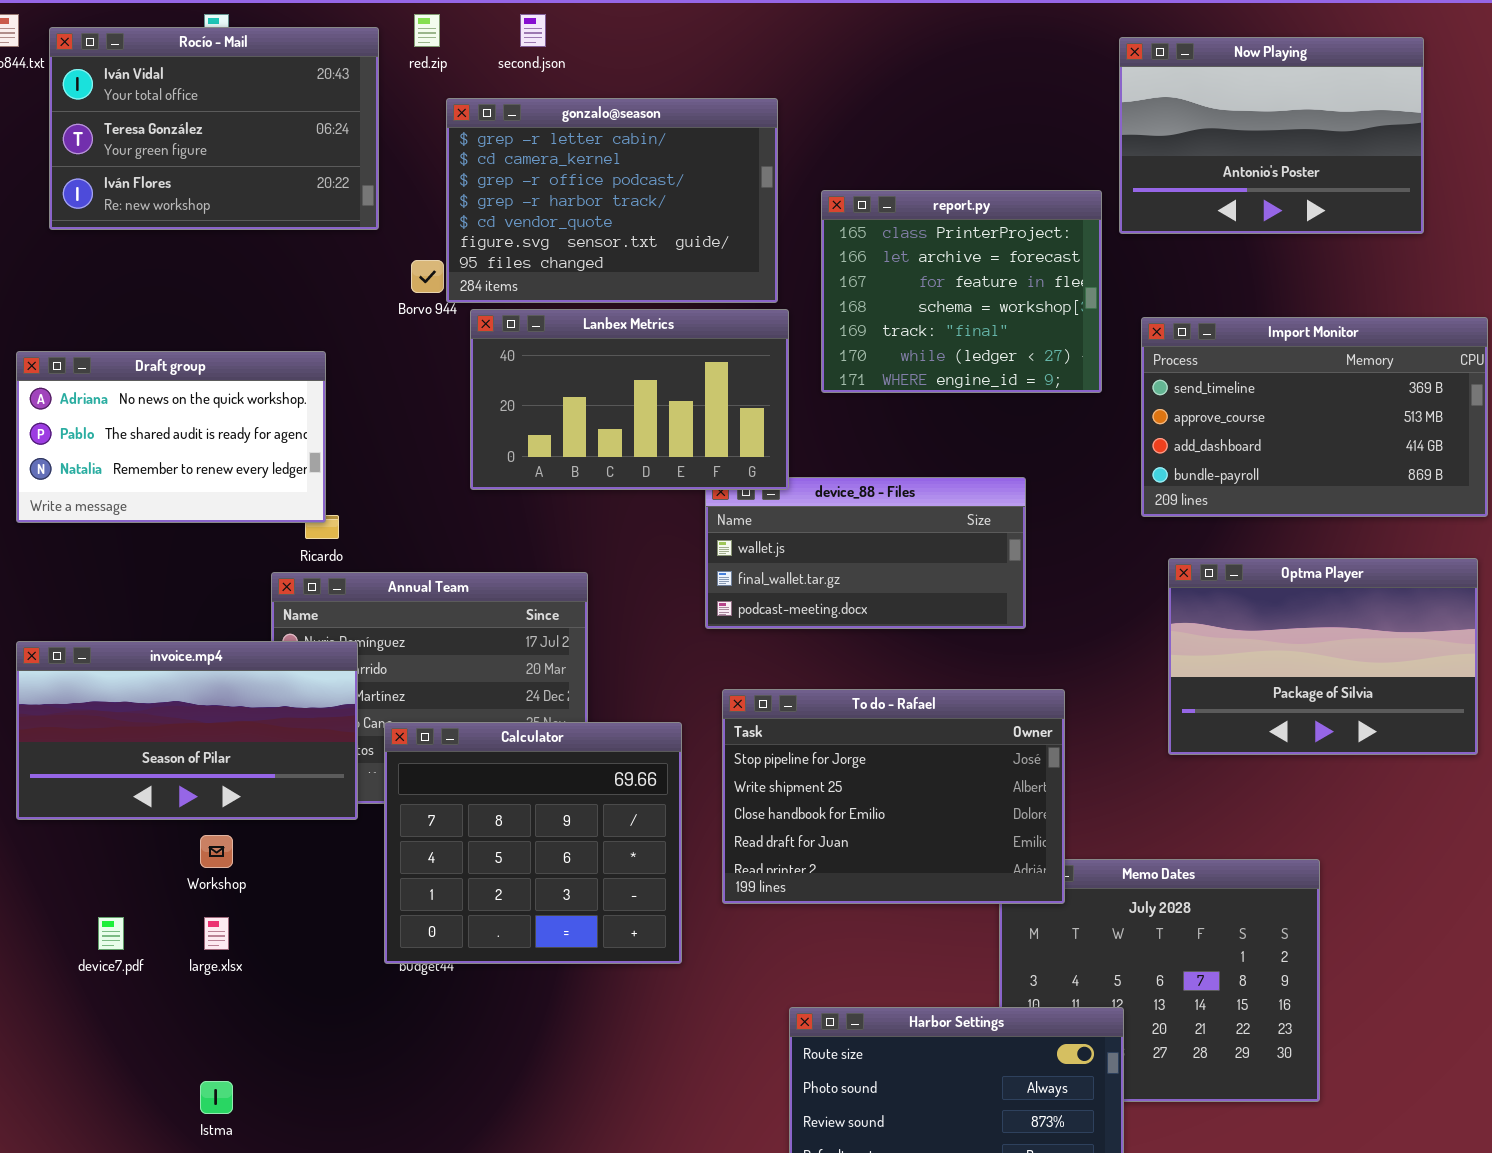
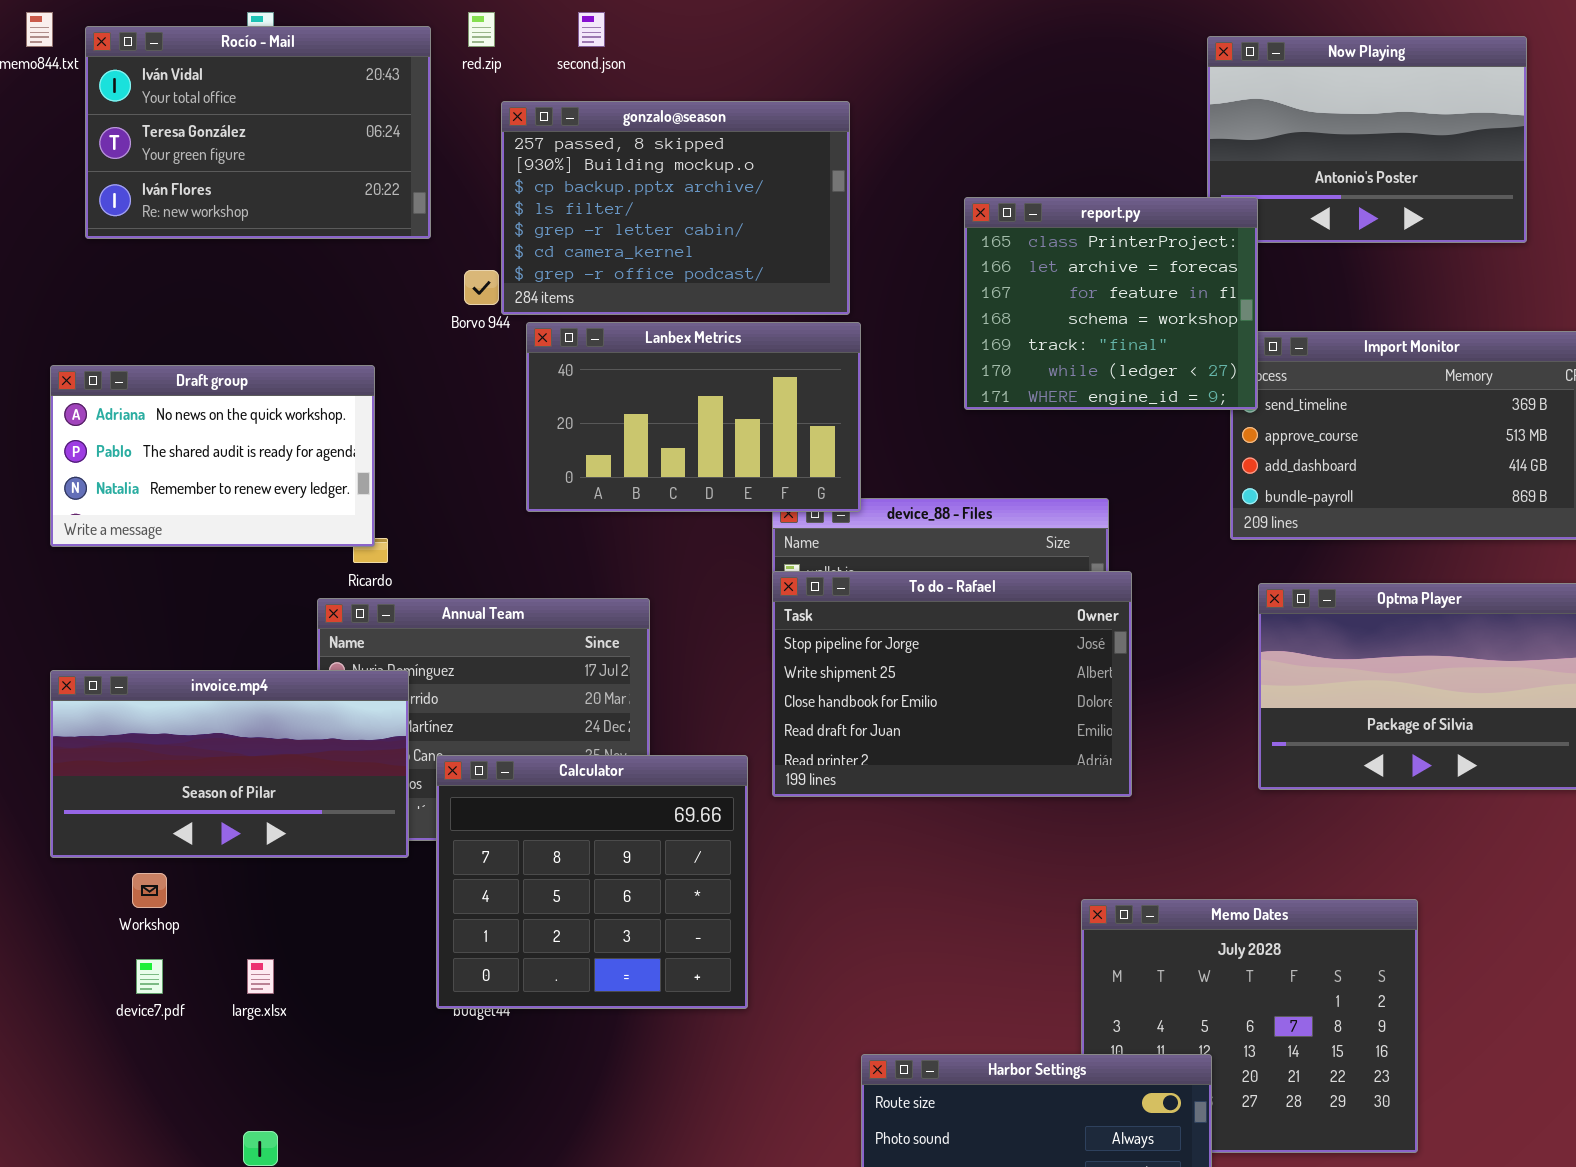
gonzalo@season: [446,98,778,303] -> [501,101,850,315], scrolled up 4 rows
report.py: [821,190,1102,393] -> [964,197,1258,410], moved
To do - Rafael: [722,689,1065,904] -> [772,571,1132,797], moved
Workshop: [200,835,233,868] -> [132,873,167,908], moved

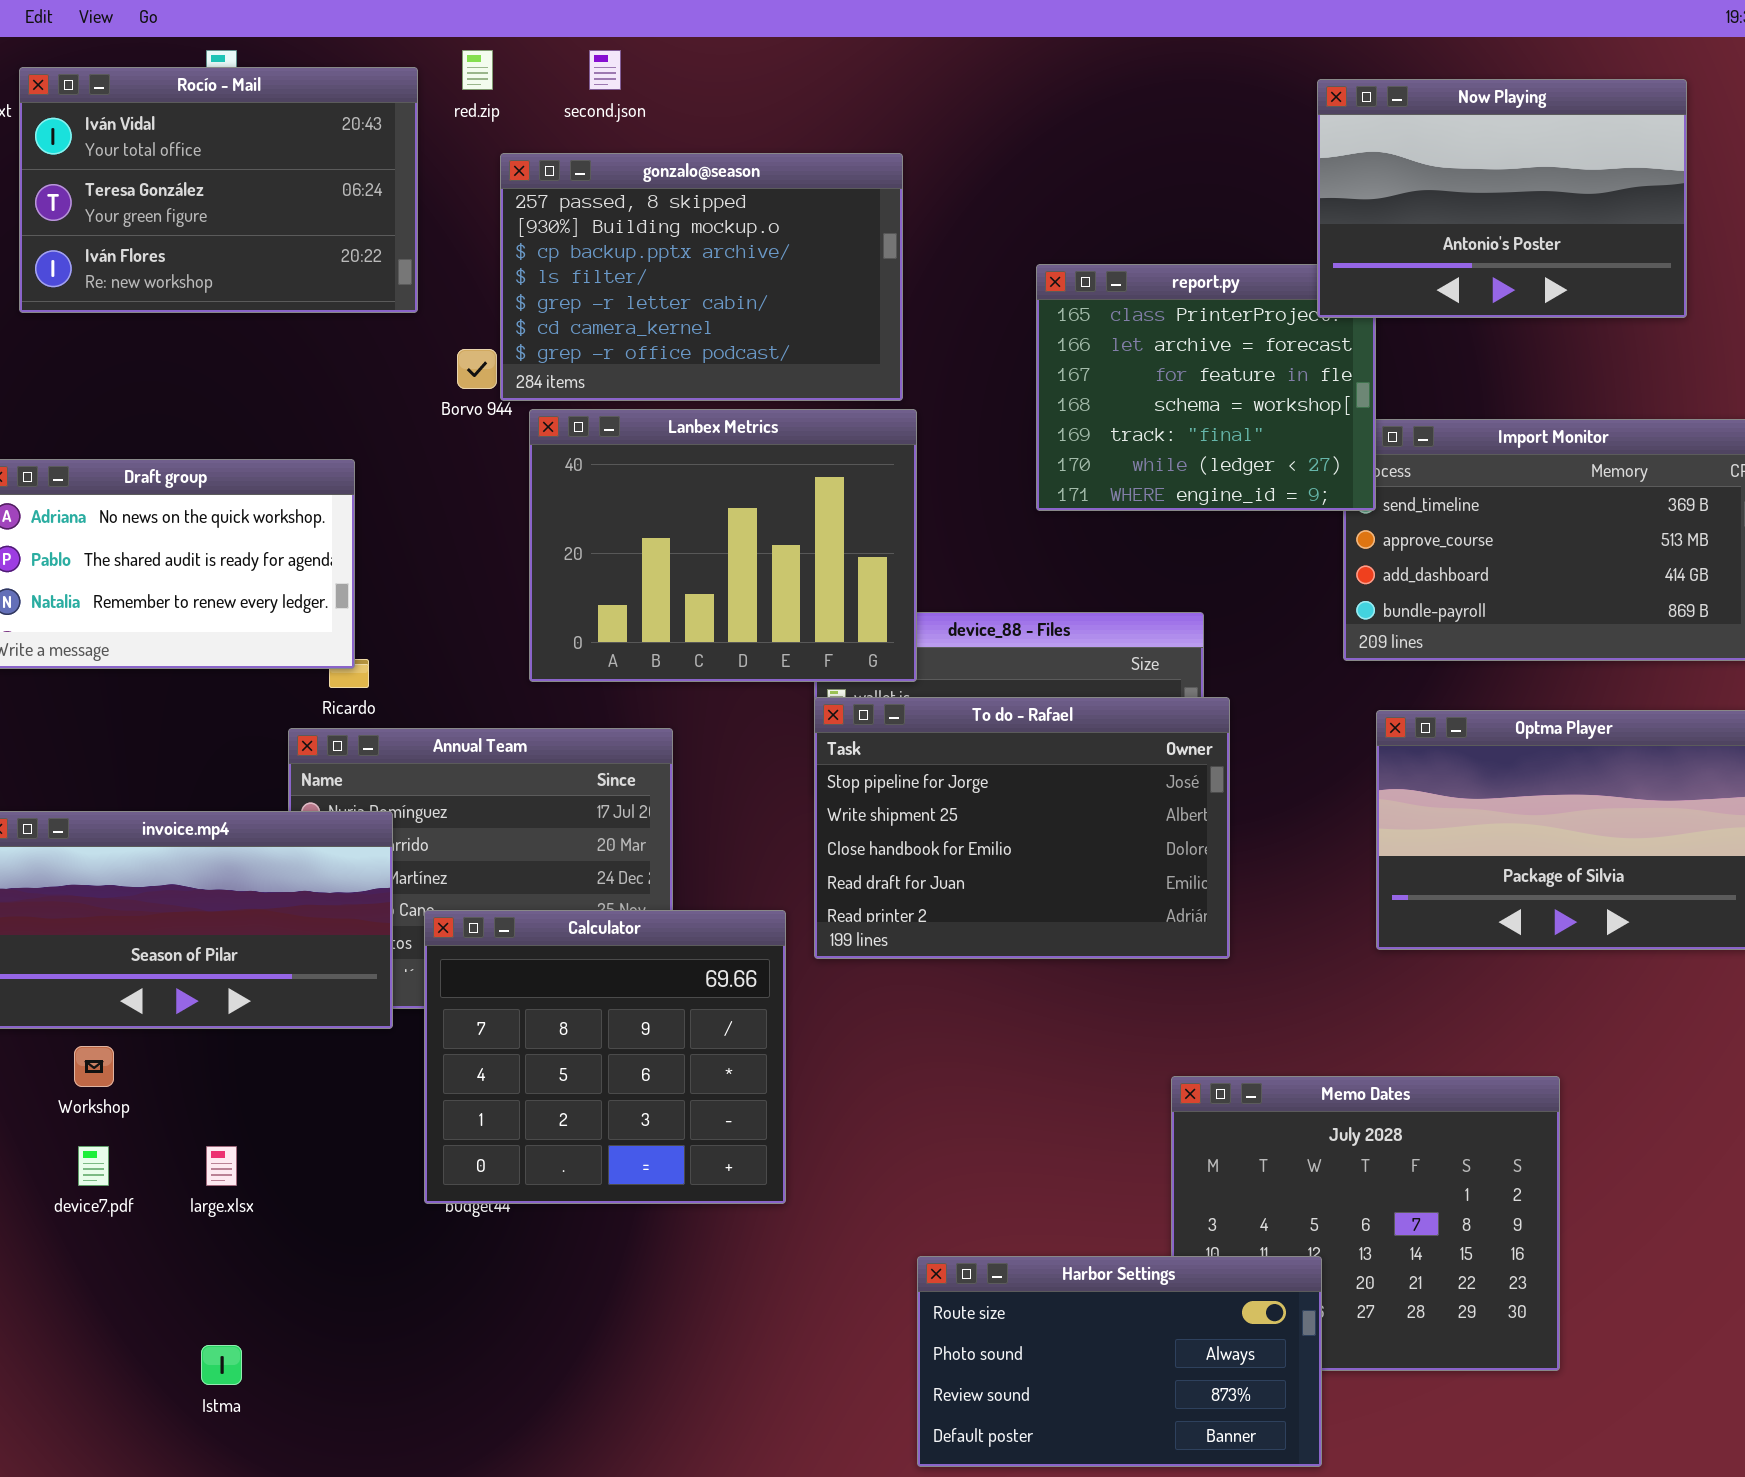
Now Playing: [1207,36,1527,243] -> [1317,79,1687,318], raised
Lanbex Metrics: [526,322,861,512] -> [529,409,917,682], resized

